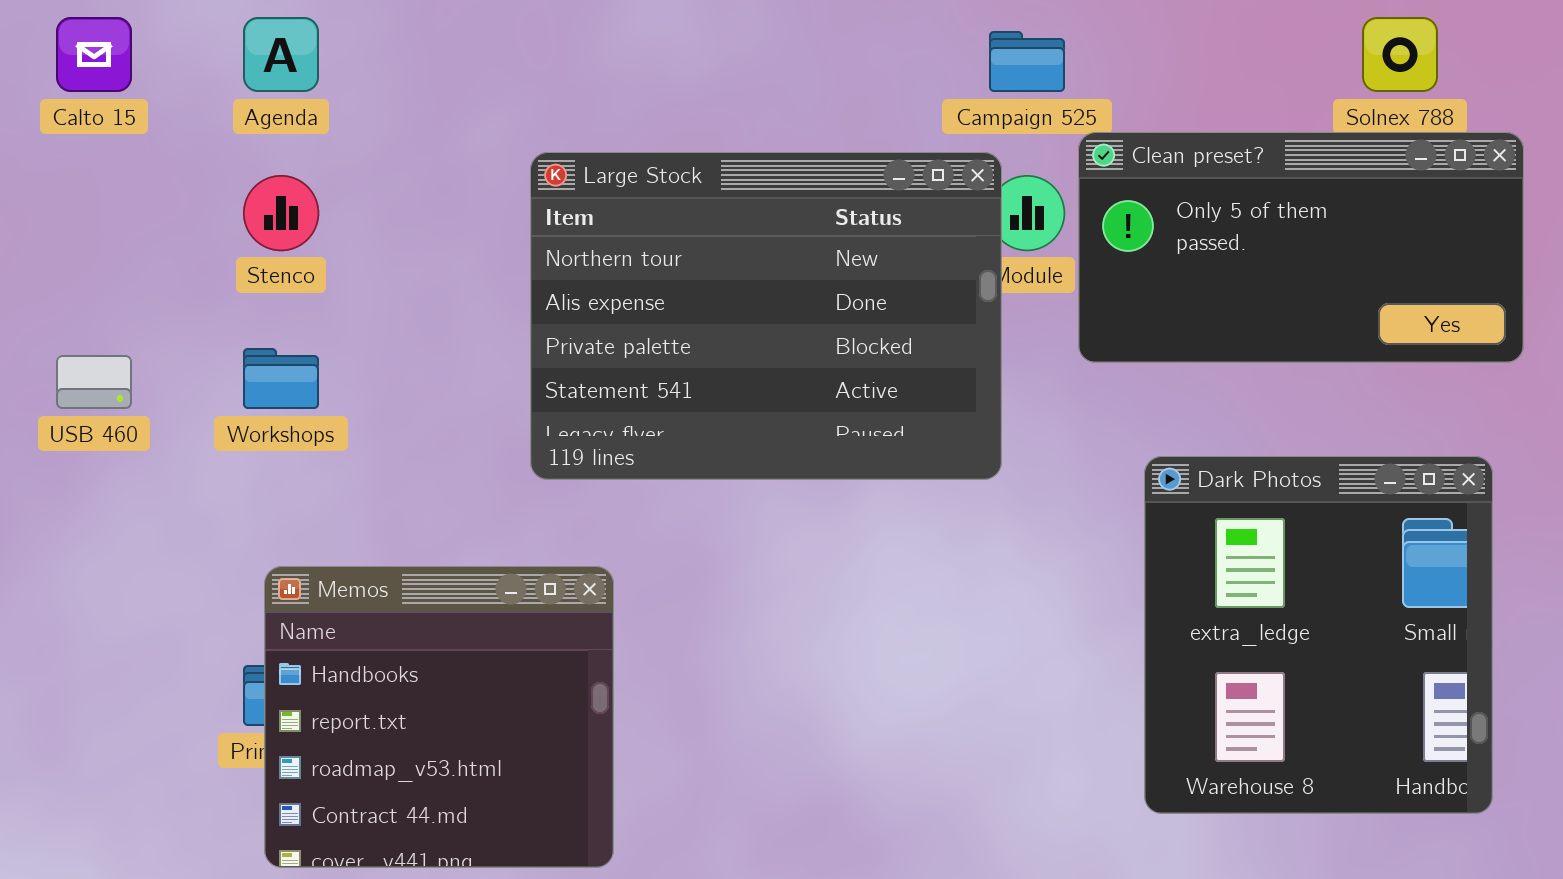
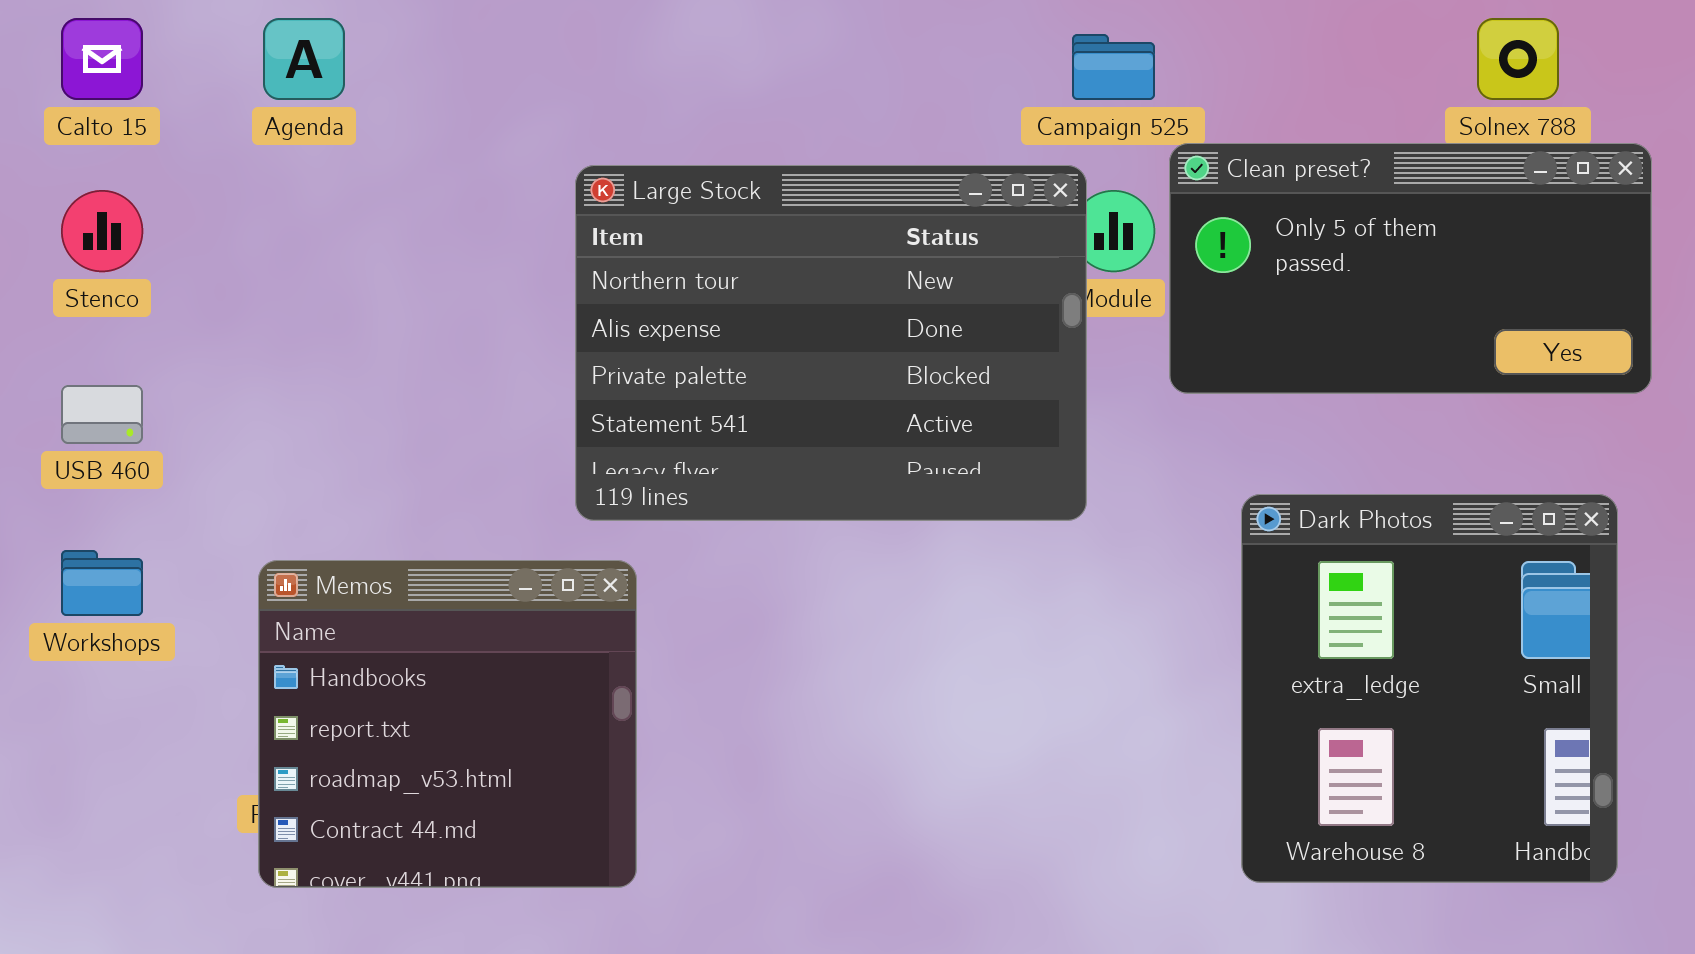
Stenco: [243,175,319,251] -> [61,190,143,272], moved
Workshops: [243,348,319,409] -> [61,550,143,616], moved
Memos: [264,566,614,868] -> [258,560,637,888], moved

